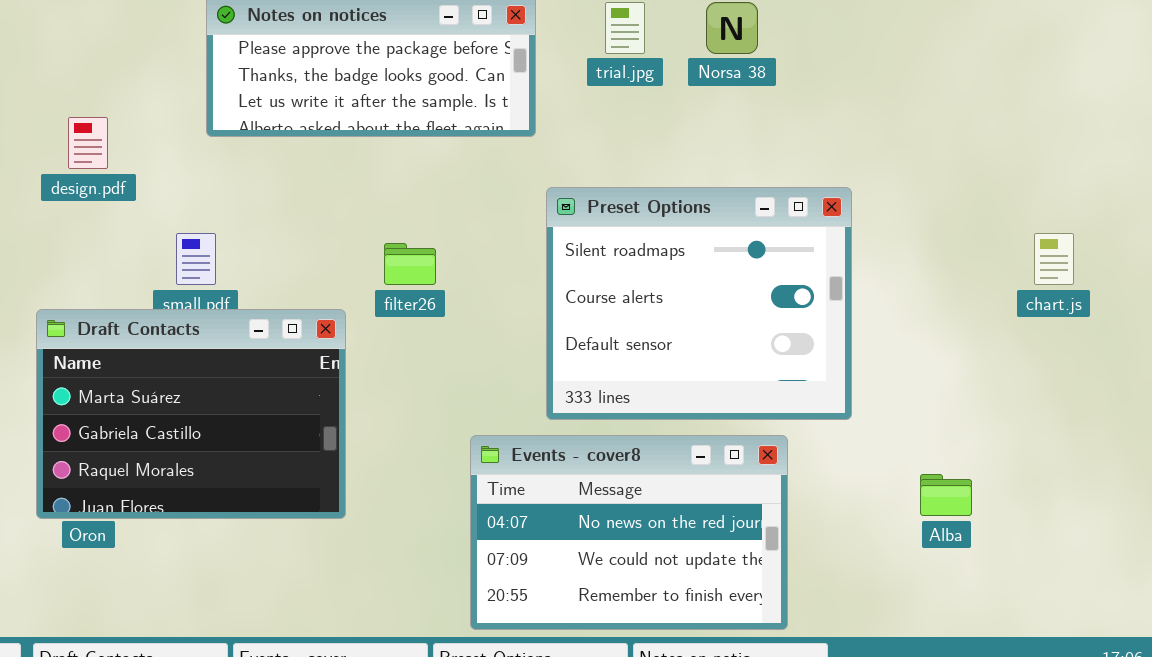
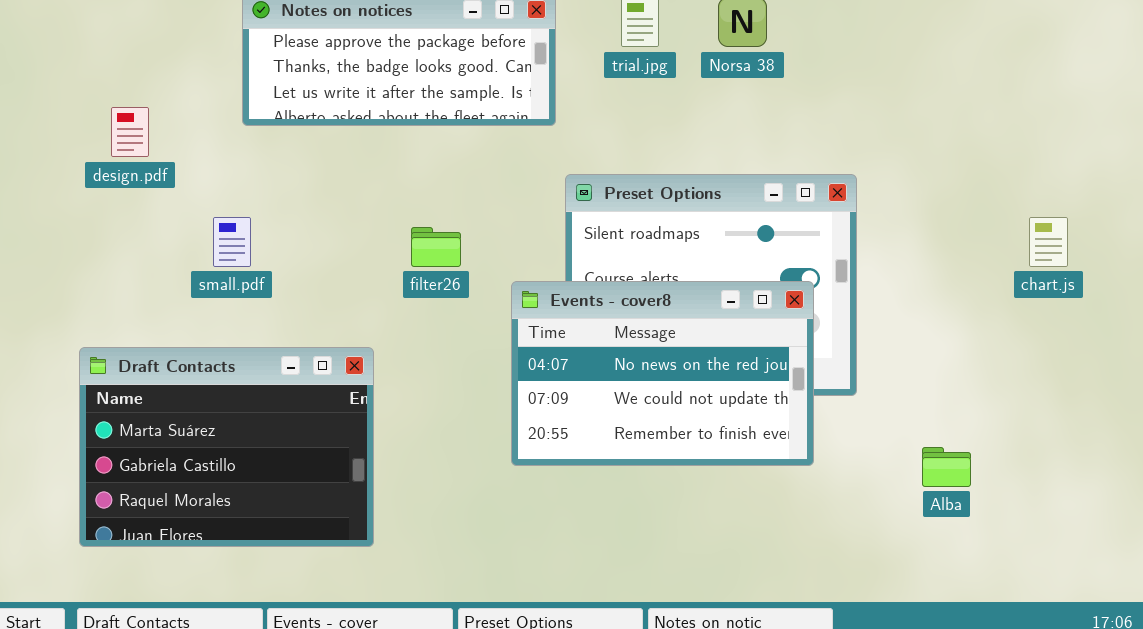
Draft Contacts: [36,309,346,519] -> [79,347,374,547], moved
Events - cover8: [470,435,788,630] -> [511,281,814,466], moved

